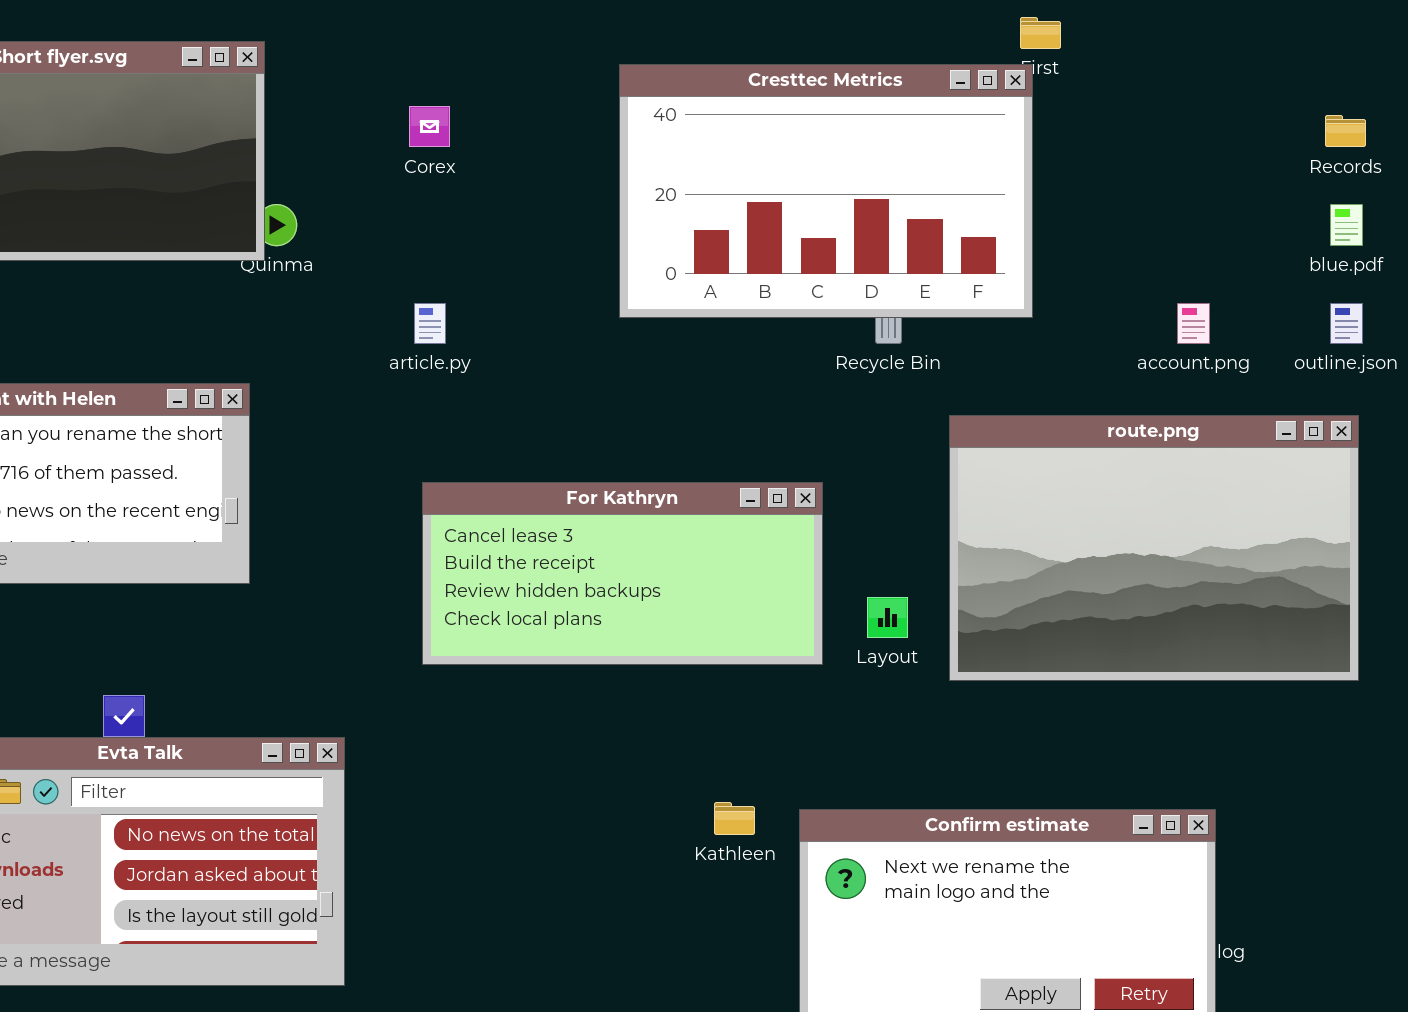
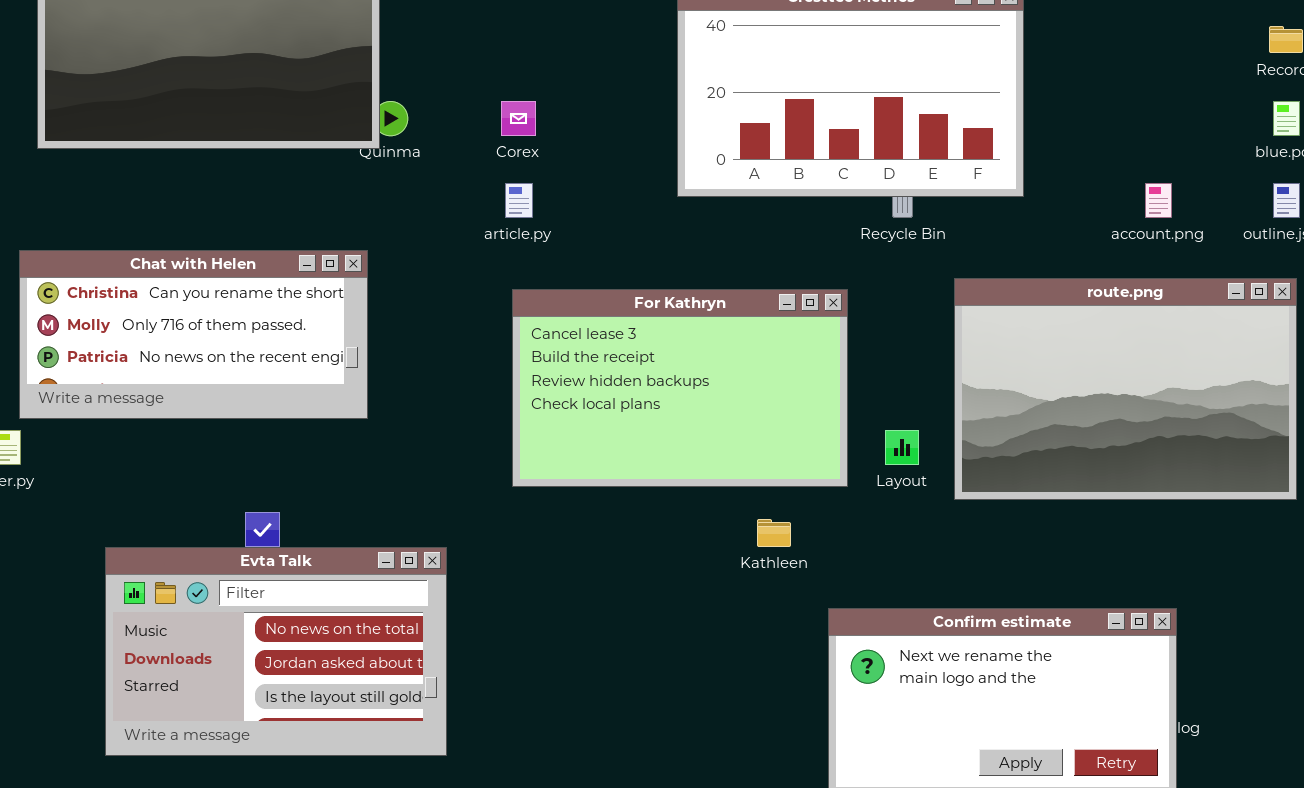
Corex: [409,106,450,147] -> [501,101,536,136], moved
For Kathryn: [422,482,823,665] -> [512,289,848,487], resized
Kathleen: [714,802,755,835] -> [757,519,791,547], moved

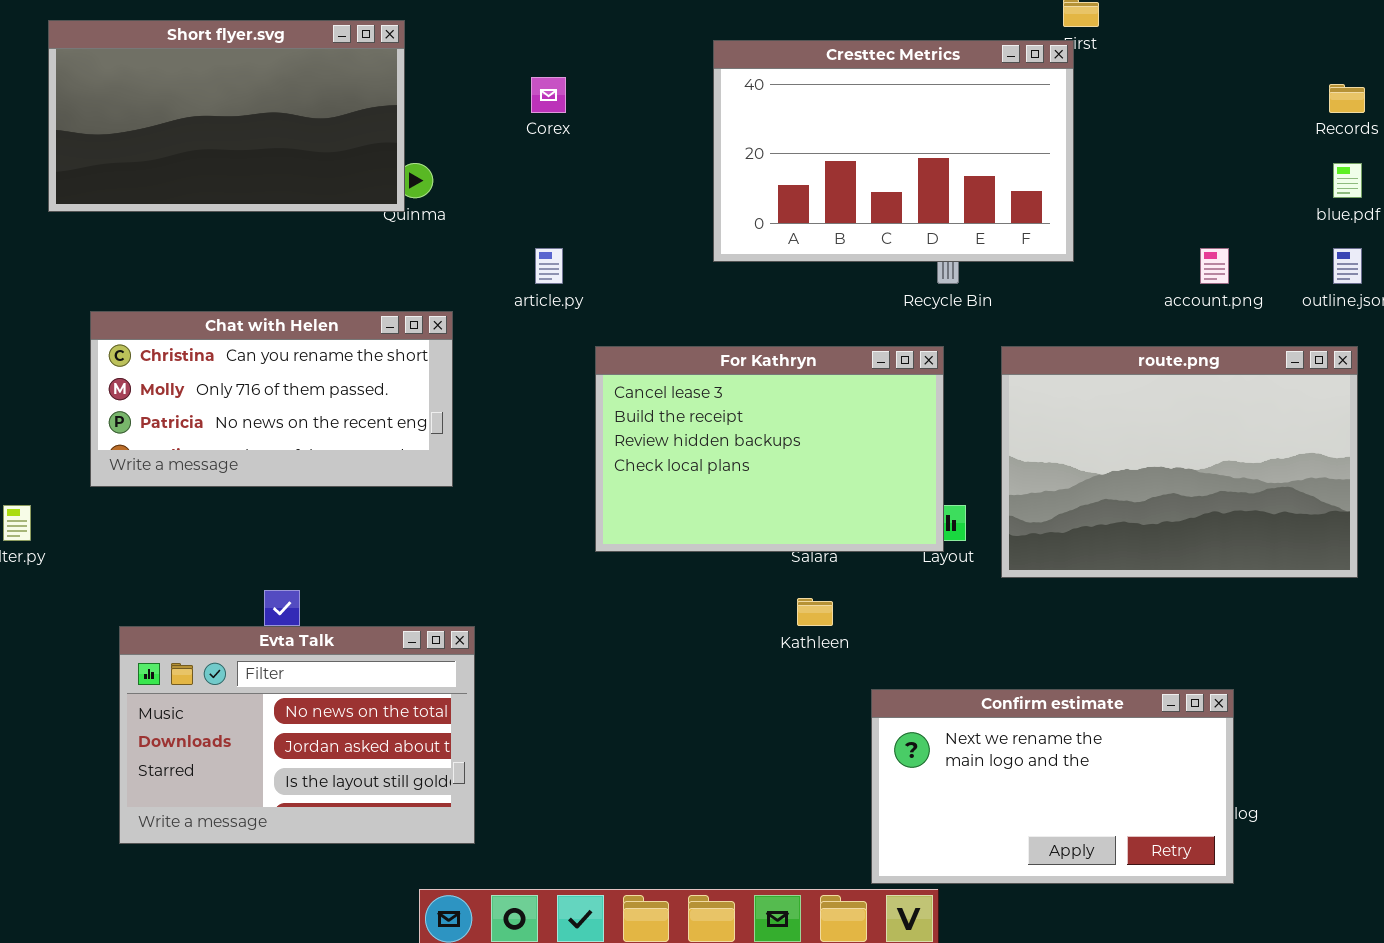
Corex: [501,101,536,136] -> [531,77,566,113], moved
Chat with Helen: [19,250,368,419] -> [90,311,453,487], moved
For Kathryn: [512,289,848,487] -> [595,346,944,552], moved

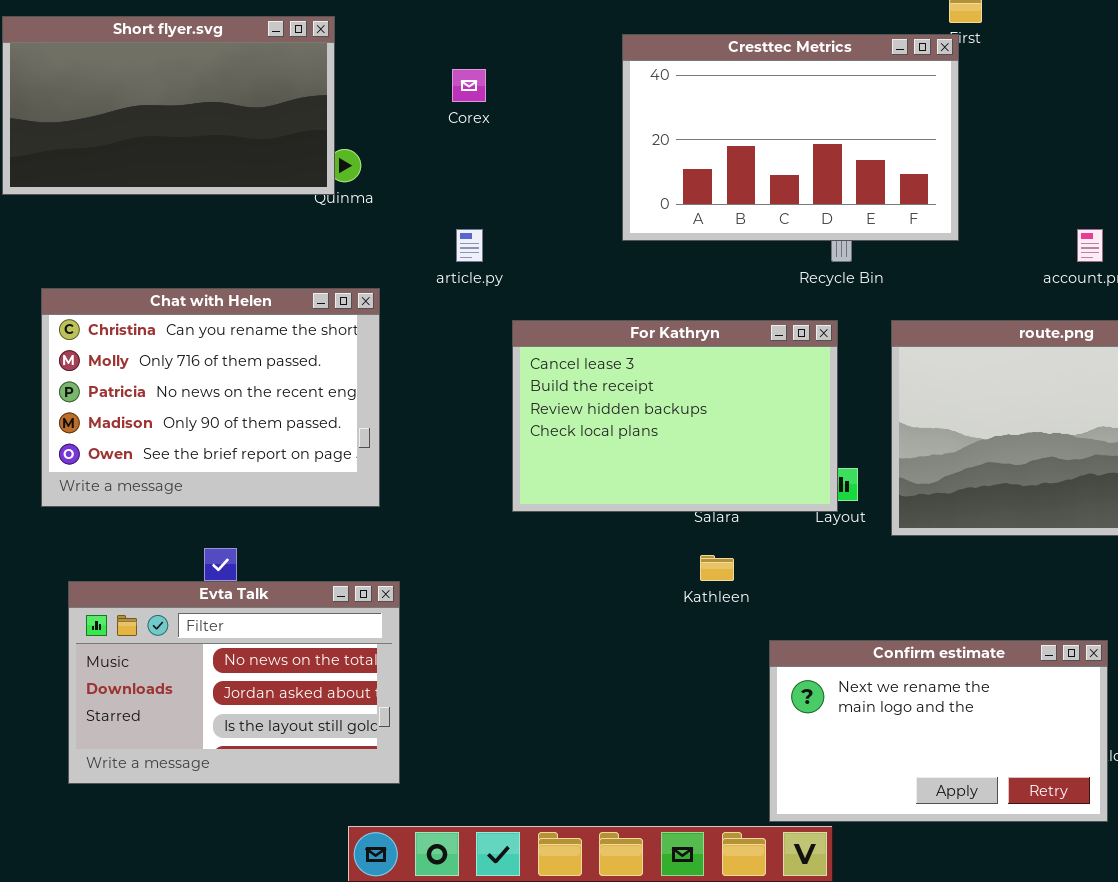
Chat with Helen: [90,311,453,487] -> [41,288,380,507], resized

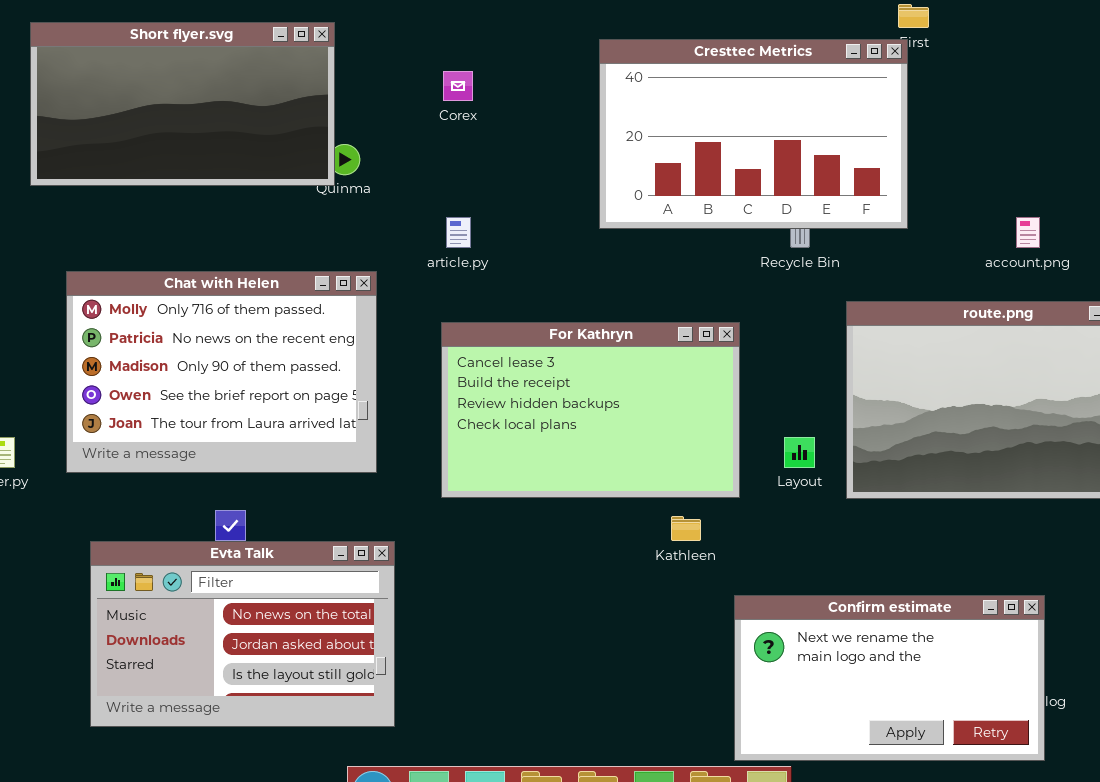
Chat with Helen: [41,288,380,507] -> [66,271,377,473], scrolled down 1 row
For Kathryn: [512,320,838,512] -> [441,322,740,498], moved

